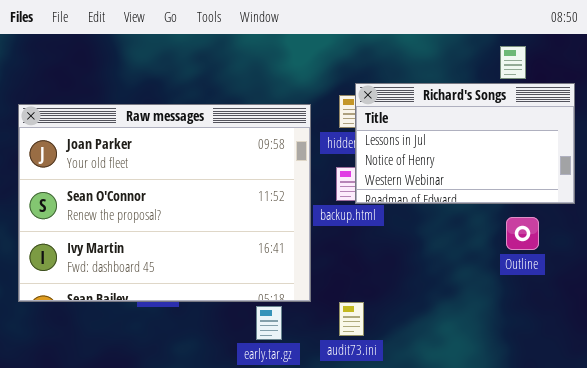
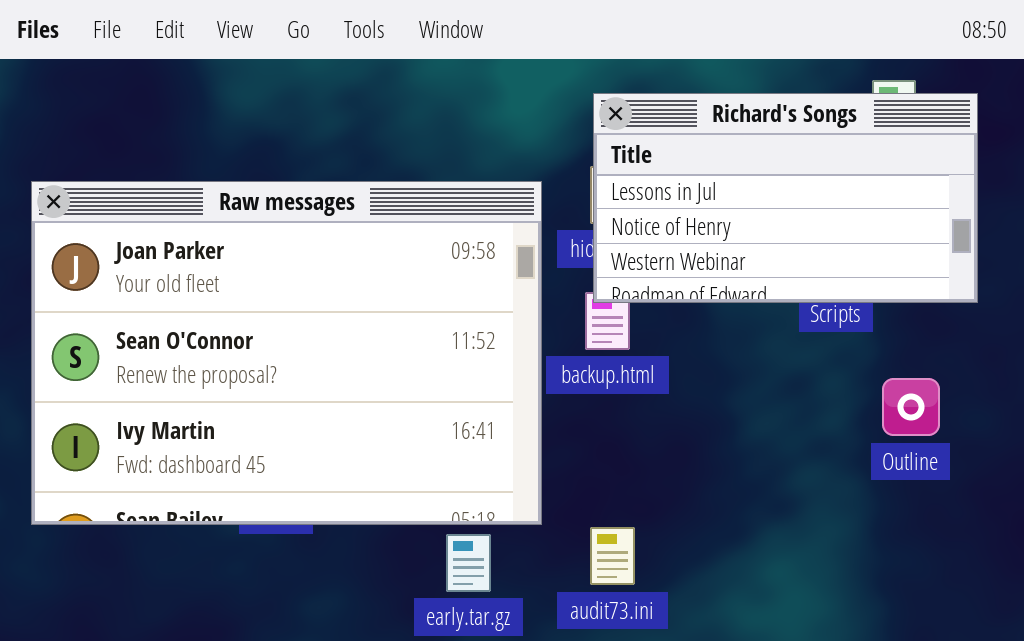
Richard's Songs: [355,83,575,204] -> [593,93,978,303], moved

